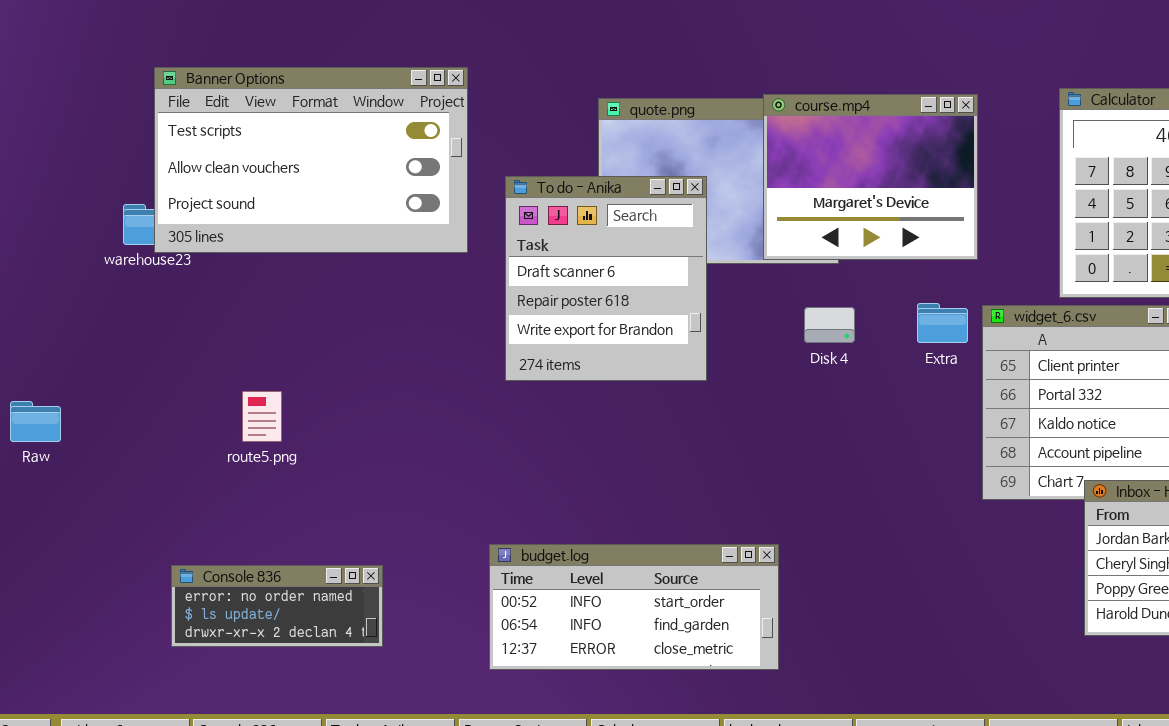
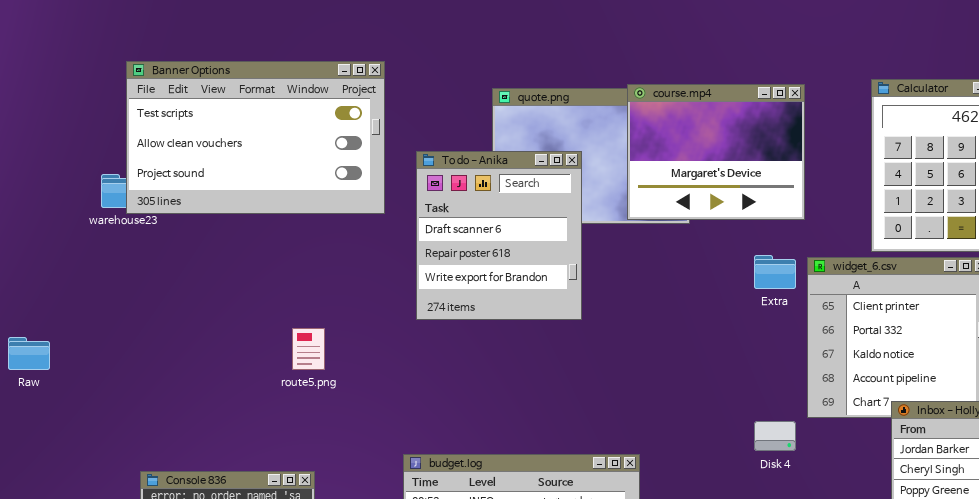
Disk 4: [804,307,855,343] -> [754,421,796,451], moved
route5.png: [242,391,282,442] -> [292,328,325,370], moved

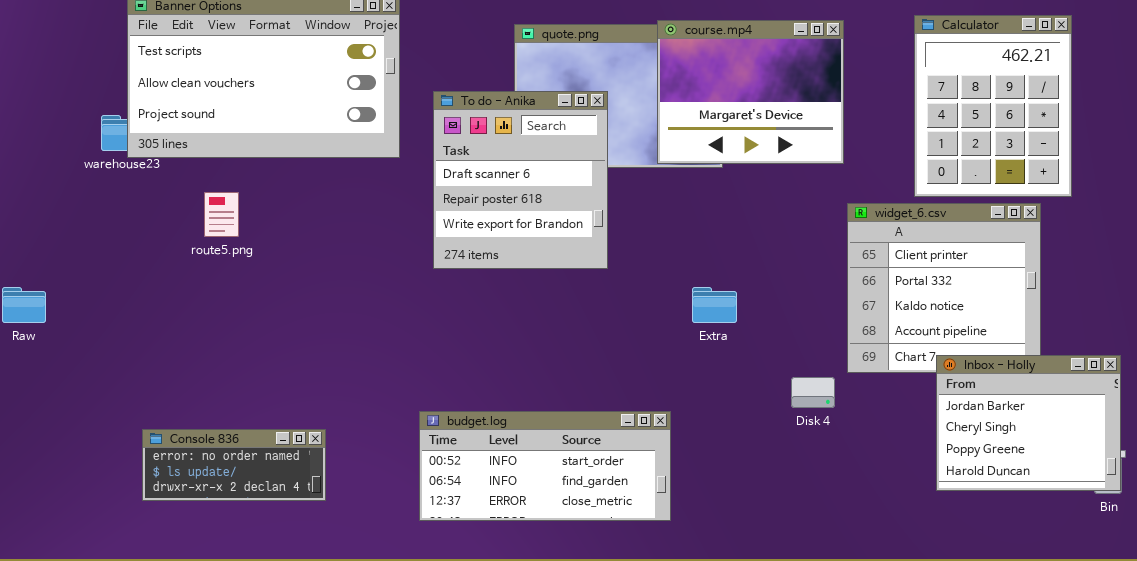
Extra: [754,255,796,289] -> [692,287,737,323], moved
route5.png: [292,328,325,370] -> [204,192,239,237], moved

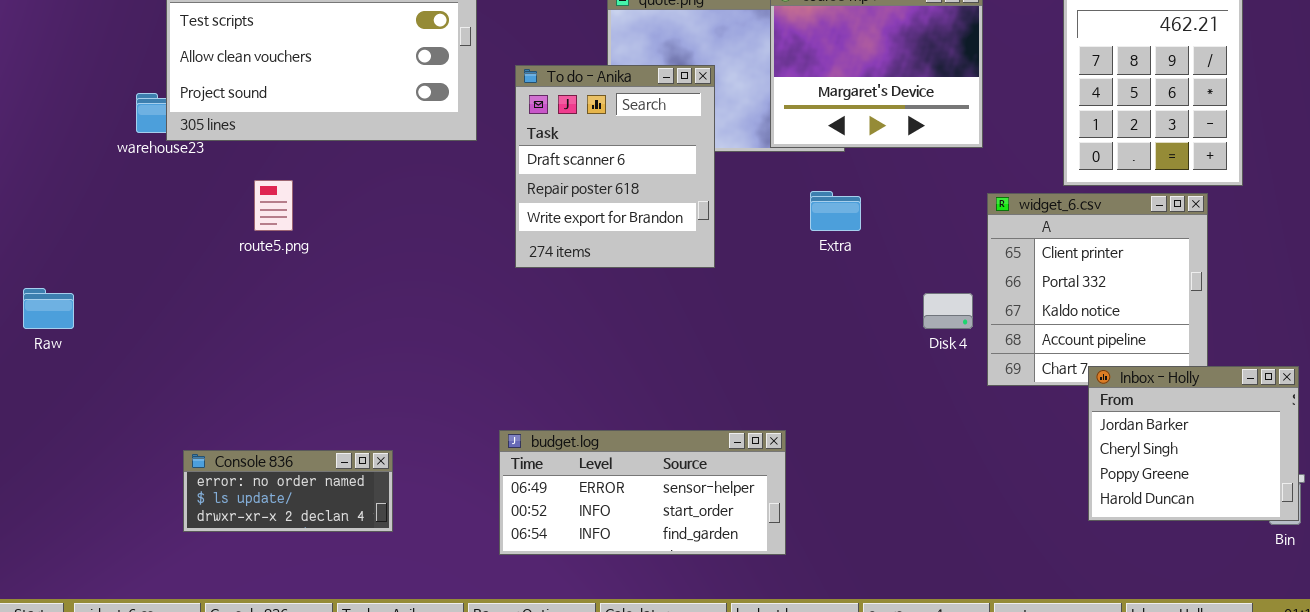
Extra: [692,287,737,323] -> [810,191,861,231], moved
Disk 4: [791,377,835,408] -> [923,293,973,329], moved
budget.log: [419,411,671,521] -> [499,430,786,555], scrolled up 1 row

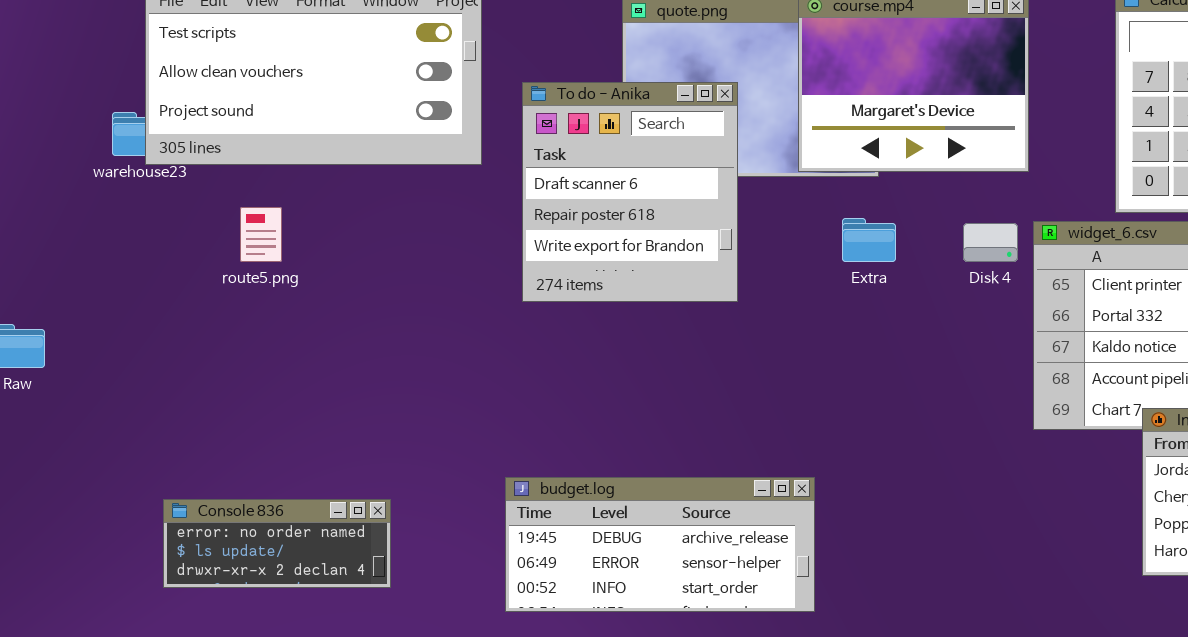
Disk 4: [923,293,973,329] -> [963,223,1018,262], moved
budget.log: [499,430,786,555] -> [505,477,815,612], scrolled up 1 row

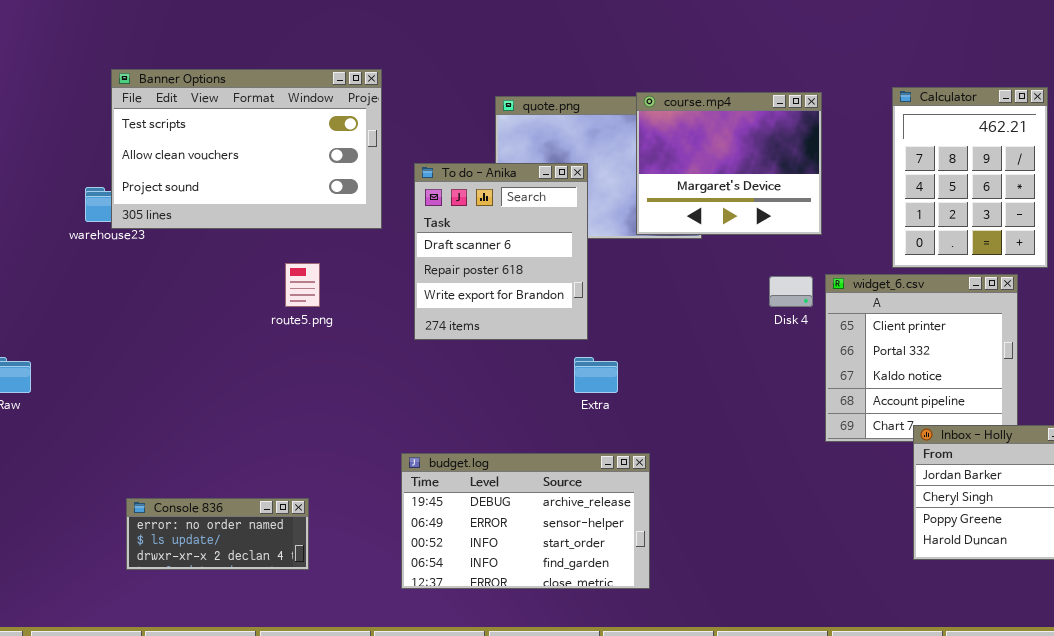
route5.png: [240,207,282,262] -> [285,263,320,307], moved
Extra: [842,218,896,262] -> [574,357,618,393], moved
budget.log: [505,477,815,612] -> [401,453,650,589], resized

